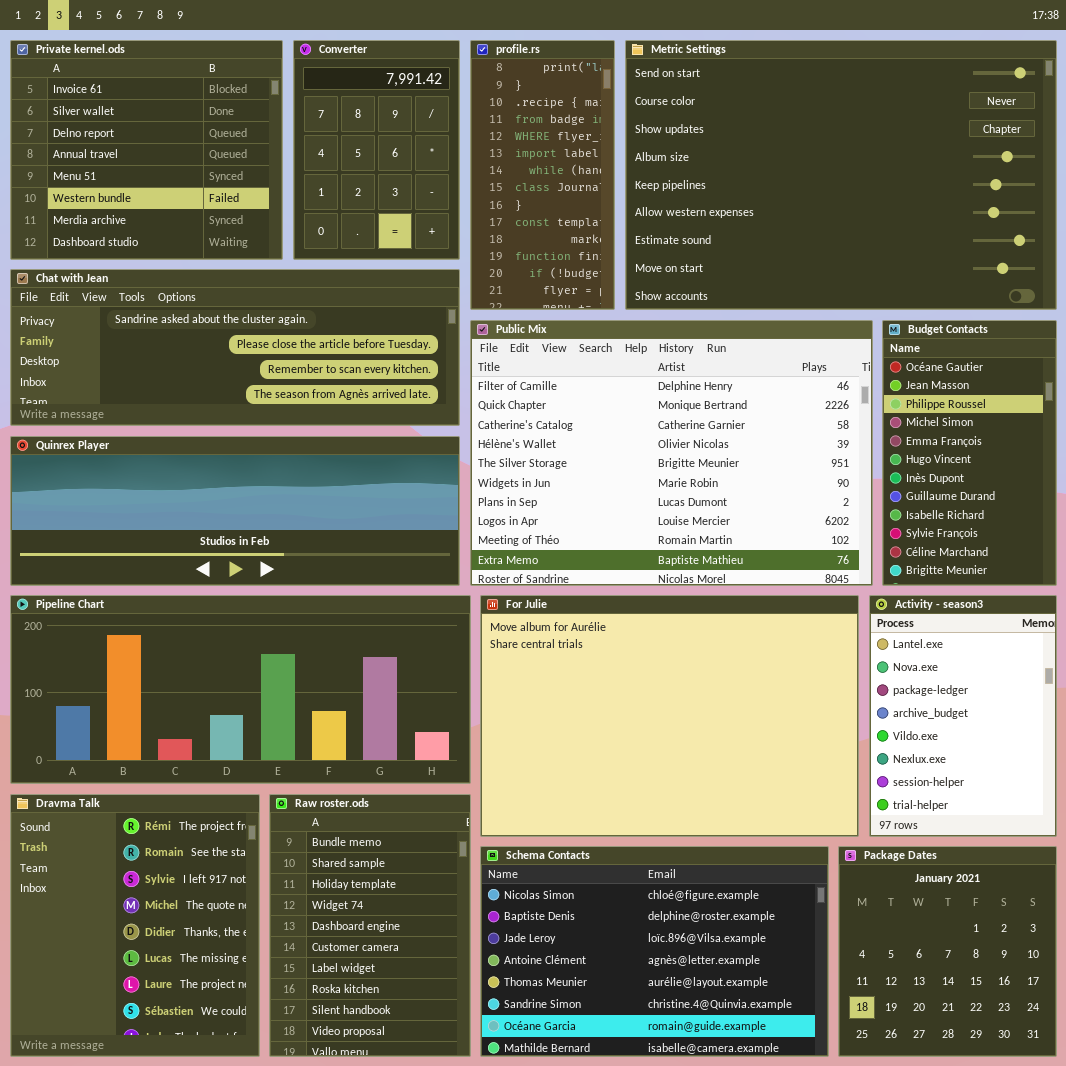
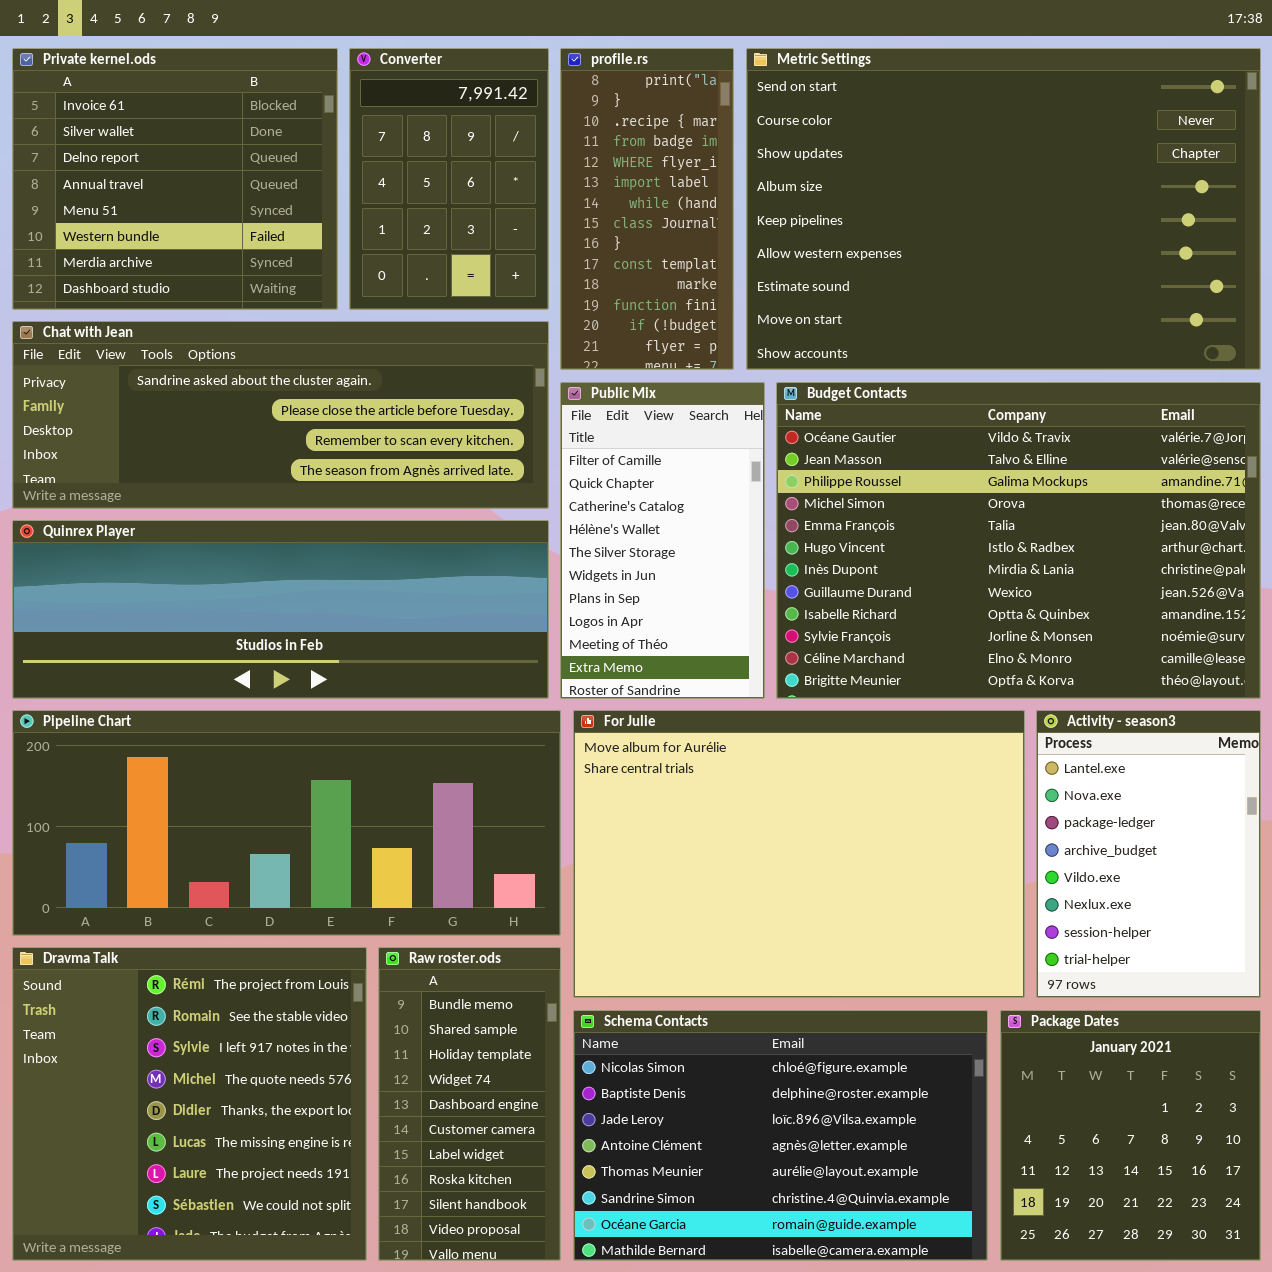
Public Mix: [470,320,873,586] -> [560,382,765,699], resized
Budget Contacts: [882,320,1057,586] -> [776,382,1261,699], resized
Dravma Talk: [10,794,260,1057] -> [12,947,367,1261], resized
Raw roster.ods: [269,794,471,1057] -> [378,947,561,1261], resized

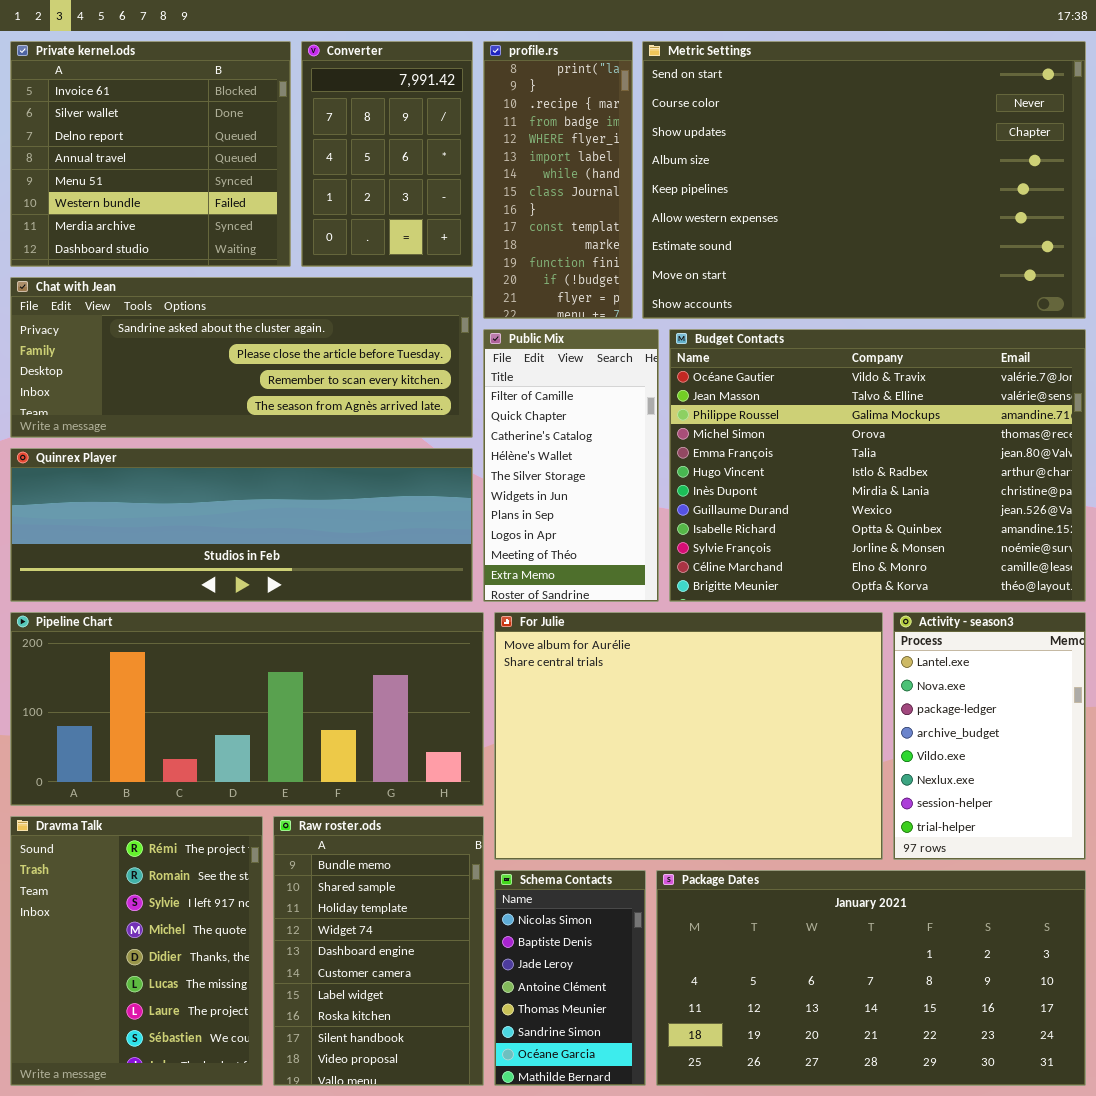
Dravma Talk: [12,947,367,1261] -> [10,816,263,1086], resized
Raw roster.ods: [378,947,561,1261] -> [273,816,484,1086], resized
Schema Contacts: [573,1010,988,1261] -> [494,870,646,1086], resized
Package Dates: [1000,1010,1261,1261] -> [656,870,1086,1086], resized

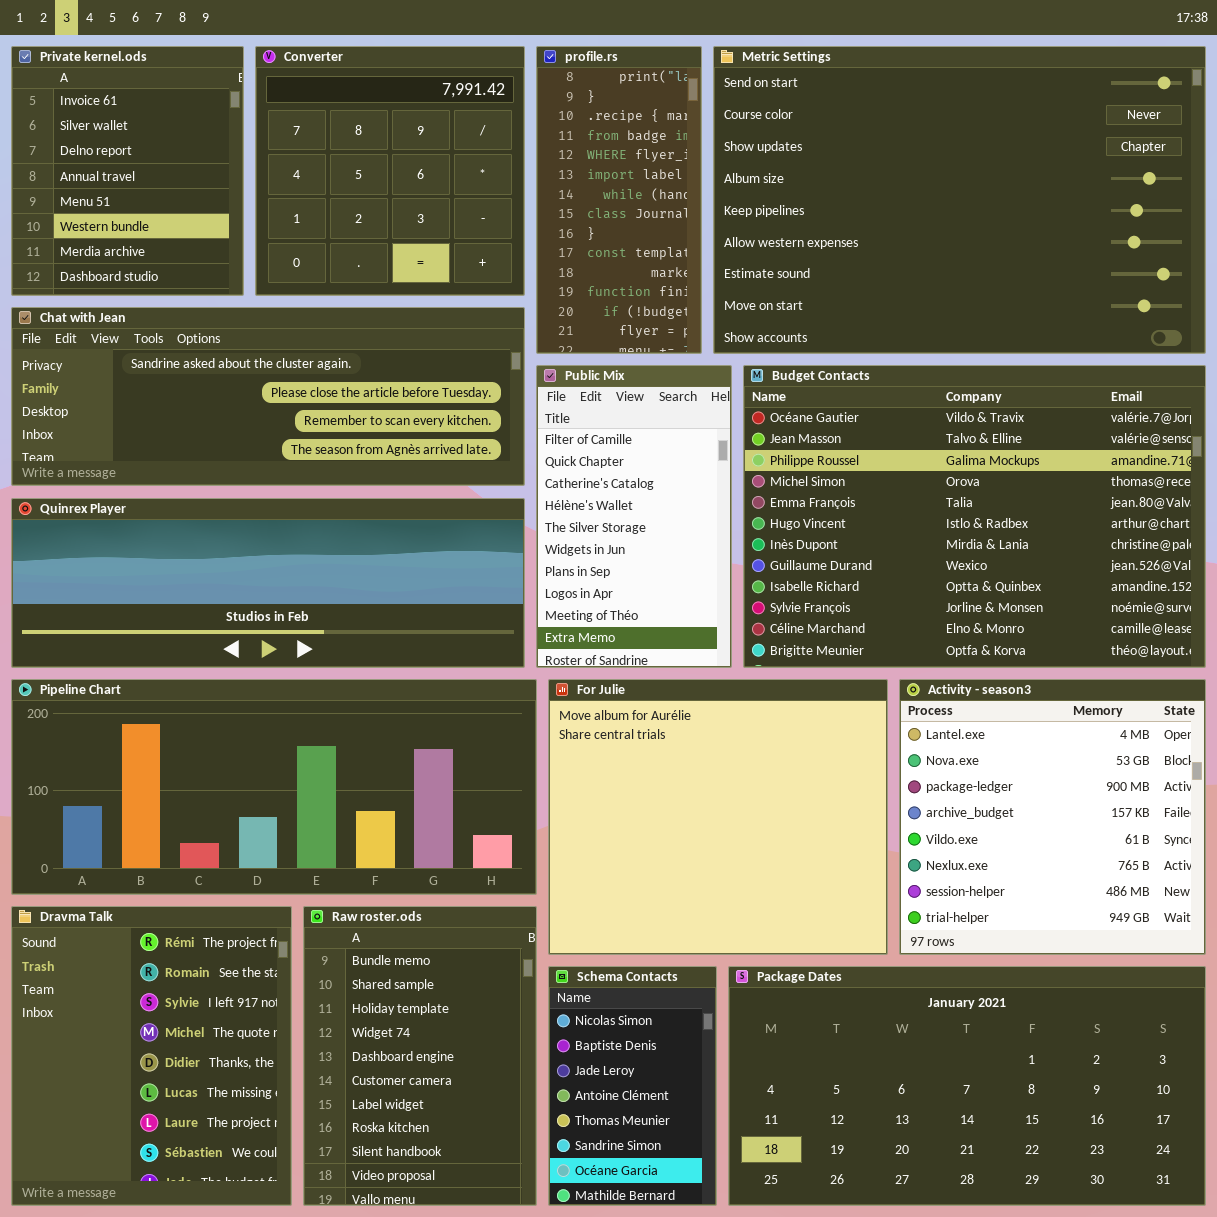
Private kernel.ods: [10,41,291,267] -> [11,46,244,296], resized
Converter: [301,41,473,267] -> [255,46,525,296], resized
For Julie: [494,612,883,860] -> [548,679,888,955], resized
Activity - season3: [893,612,1086,860] -> [899,679,1206,955], resized

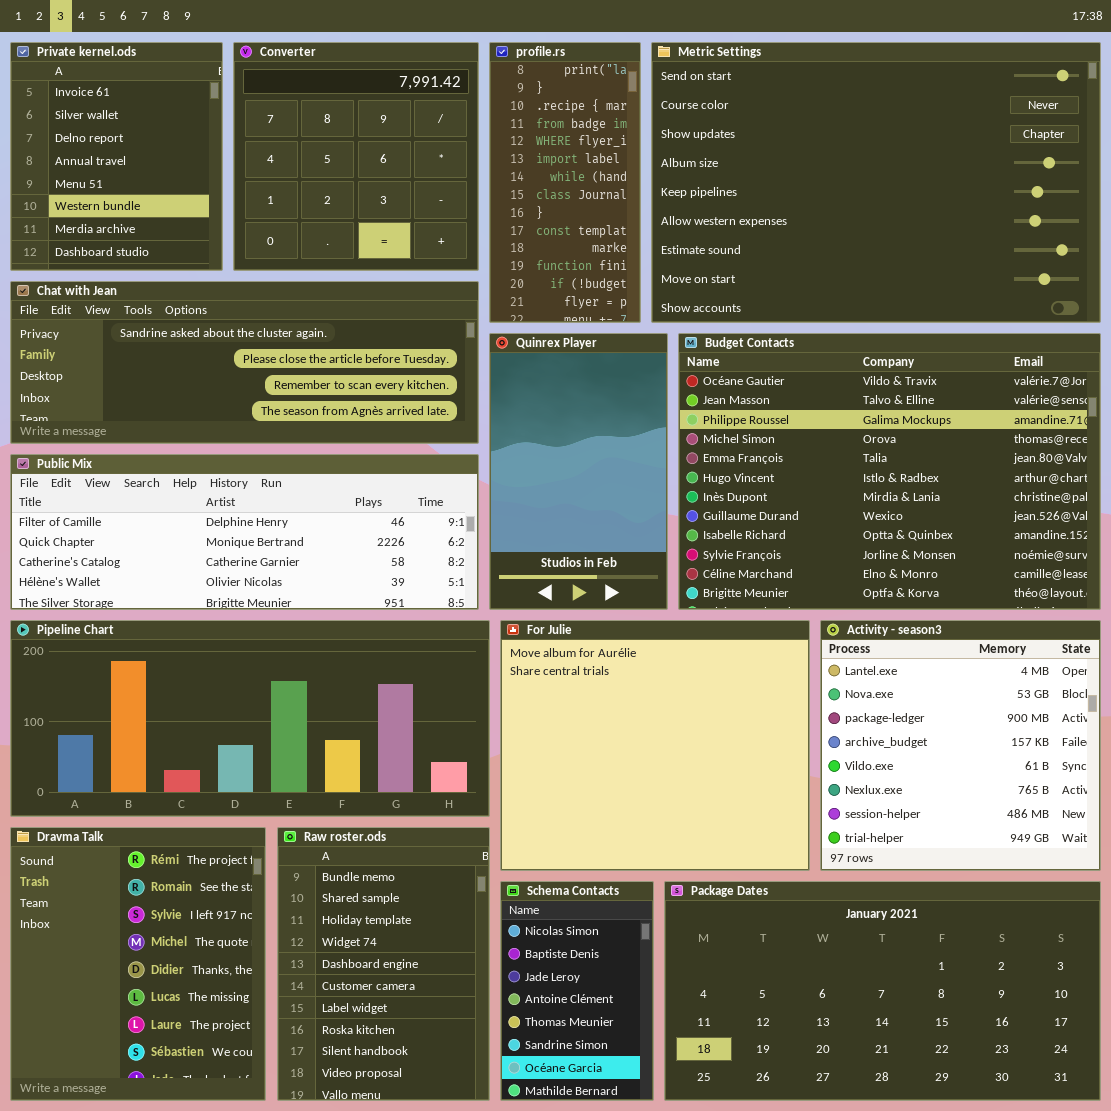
Public Mix: [536,365,732,668] -> [10,454,479,610], moved, resized
Quinrex Player: [11,498,525,668] -> [489,333,668,610], moved, resized

